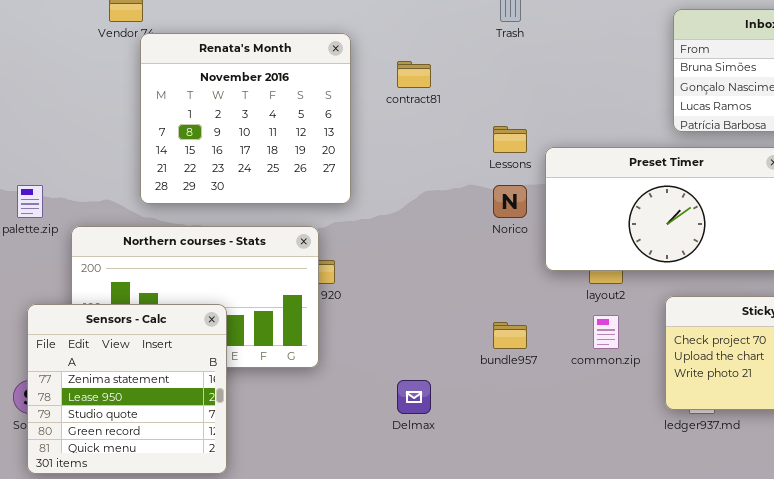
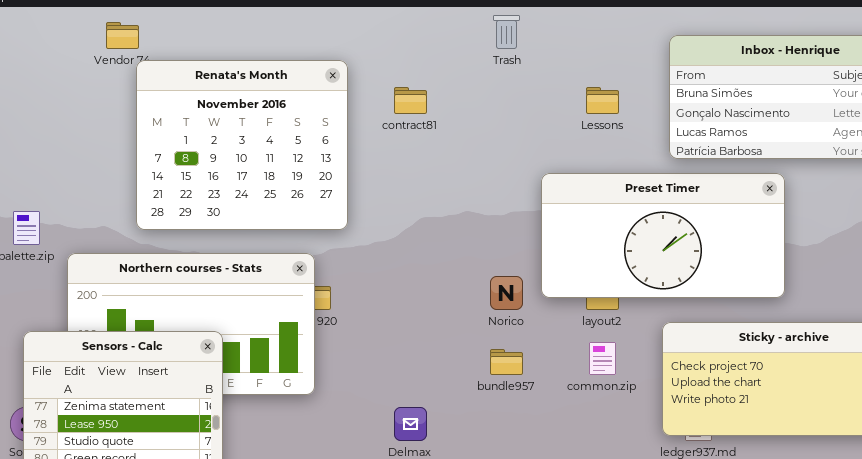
Lessons: [493,126,527,153] -> [586,87,619,114], moved
Norico: [493,185,527,218] -> [490,276,523,310], moved

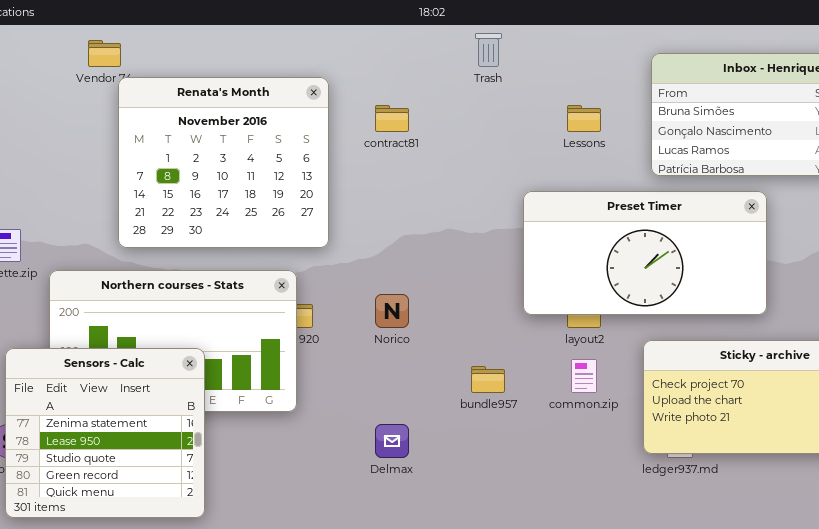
Norico: [490,276,523,310] -> [375,294,409,328], moved

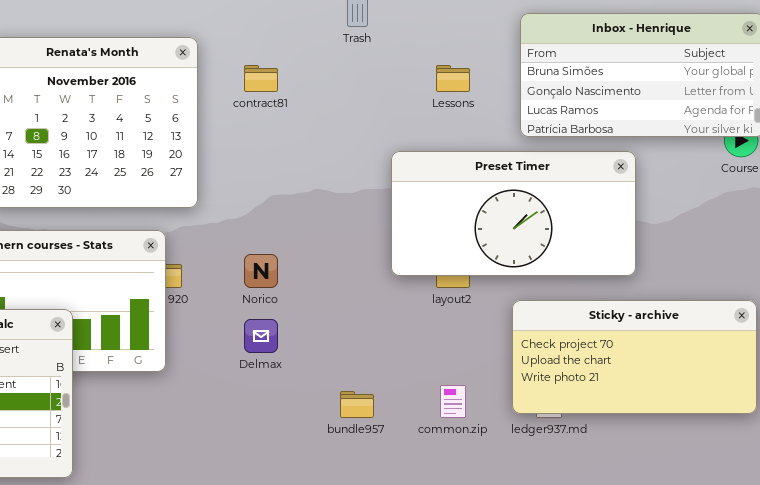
common.zip: [571,359,597,393] -> [440,385,466,418], moved
bundle957: [471,366,505,393] -> [340,391,374,418], moved
Delmax: [375,424,409,458] -> [244,319,278,353], moved

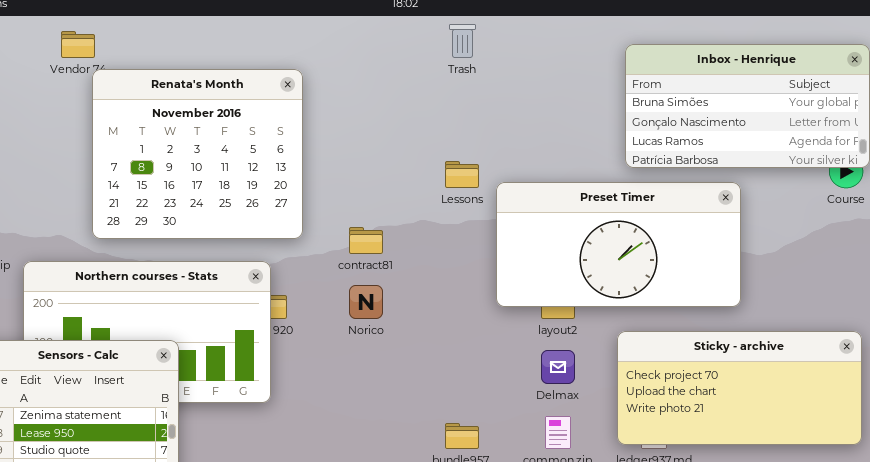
contract81: [244,65,278,92] -> [349,227,383,254], moved
Lessons: [436,65,470,92] -> [445,161,479,188], moved
Delmax: [244,319,278,353] -> [541,350,575,384], moved

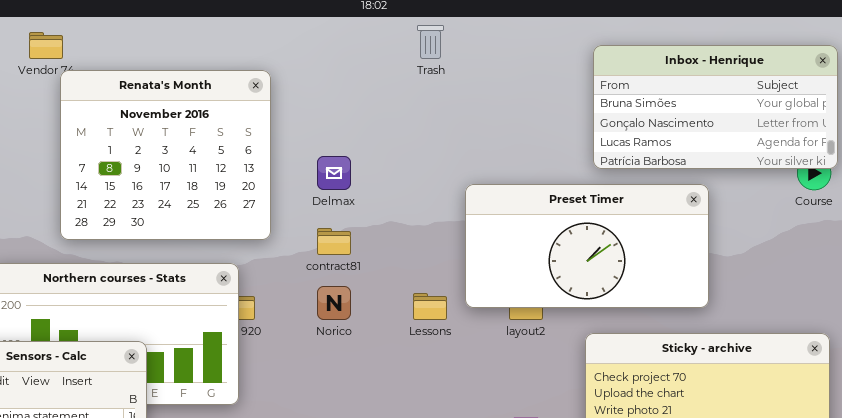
Lessons: [445,161,479,188] -> [413,293,447,320], moved
Delmax: [541,350,575,384] -> [317,156,351,190], moved

